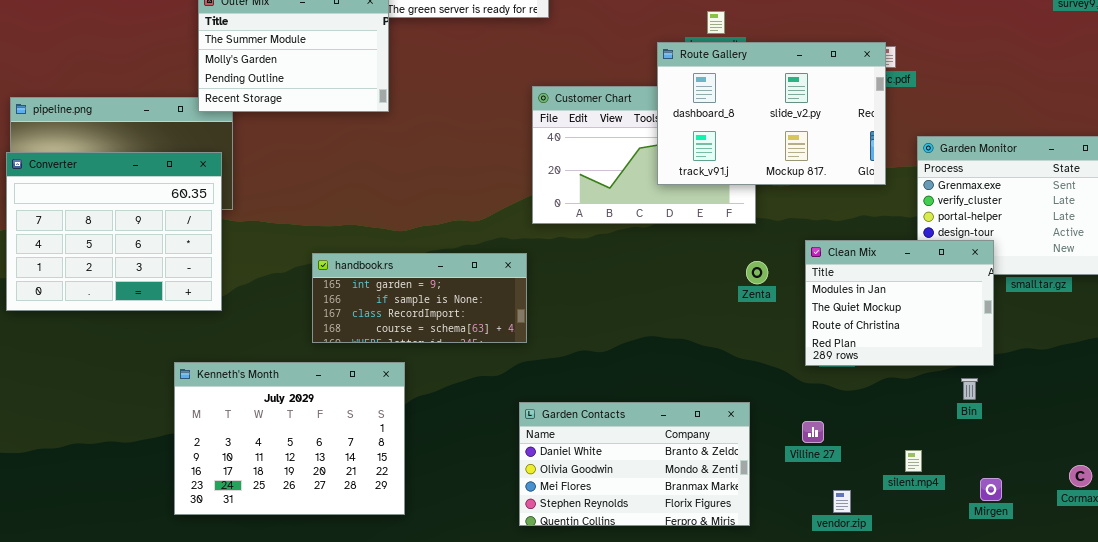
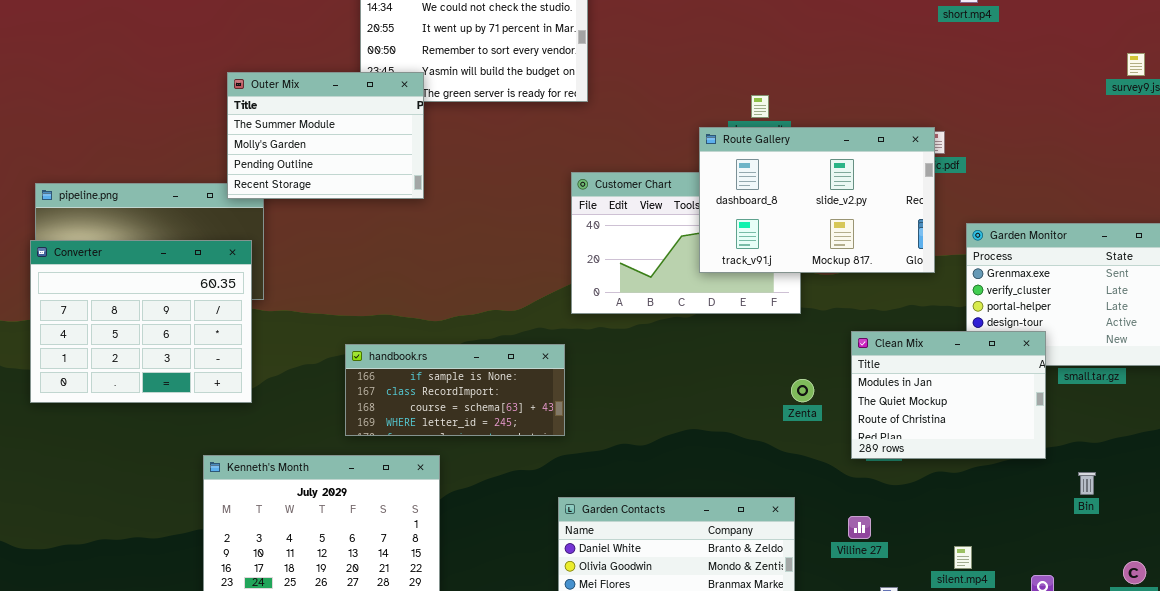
handbook.rs: [312,253,527,343] -> [345,344,565,436], scrolled down 1 row
Zenta: [746,261,768,284] -> [791,379,814,402], moved
Bin: [961,378,978,400] -> [1078,472,1096,495], moved

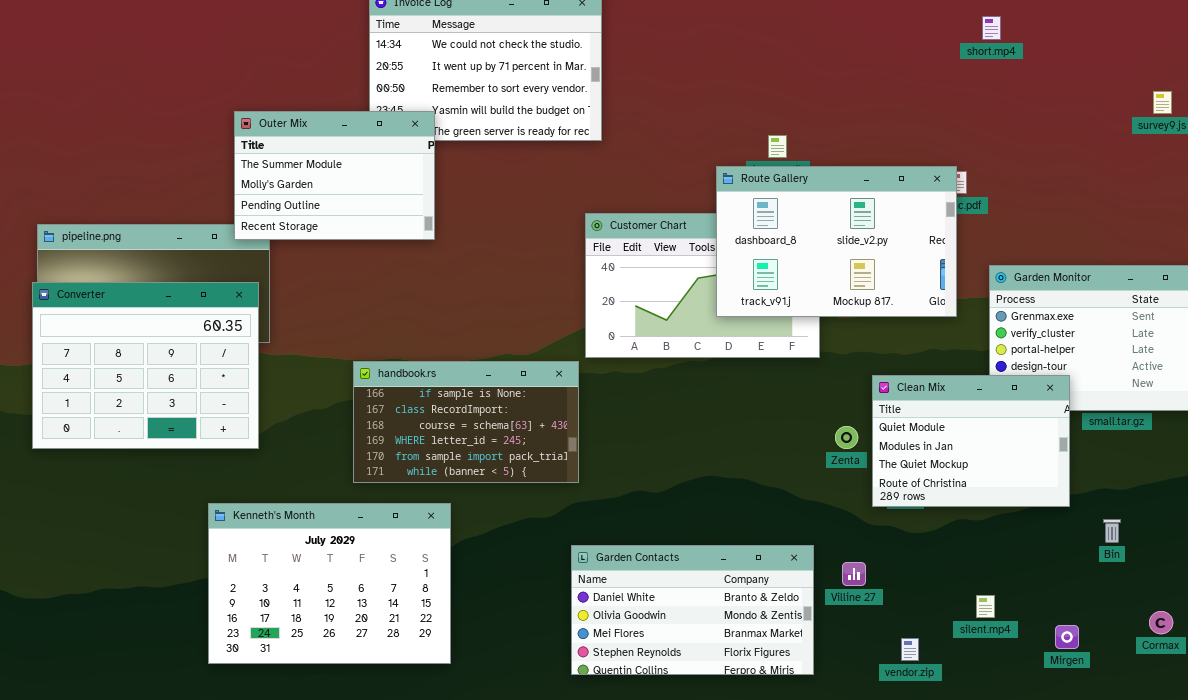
Clean Mix: [851,331,1046,459] -> [872,375,1070,507], scrolled up 1 row
handbook.rs: [345,344,565,436] -> [353,361,579,483], resized
Zenta: [791,379,814,402] -> [835,426,858,449], moved
Villine 27: [848,516,871,539] -> [842,562,866,586], moved

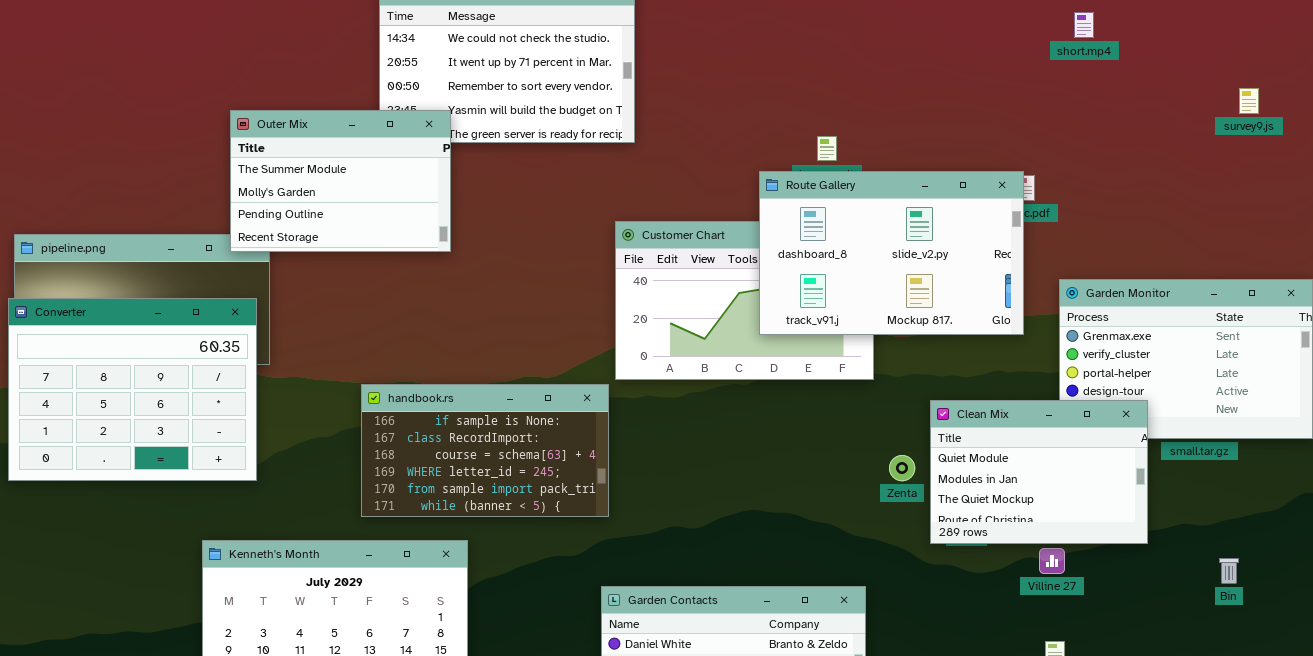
short.mp4: [982,16,1001,40] -> [1074,12,1094,38], moved
Bin: [1103,519,1121,543] -> [1219,558,1239,584], moved
Villine 27: [842,562,866,586] -> [1039,548,1065,574], moved

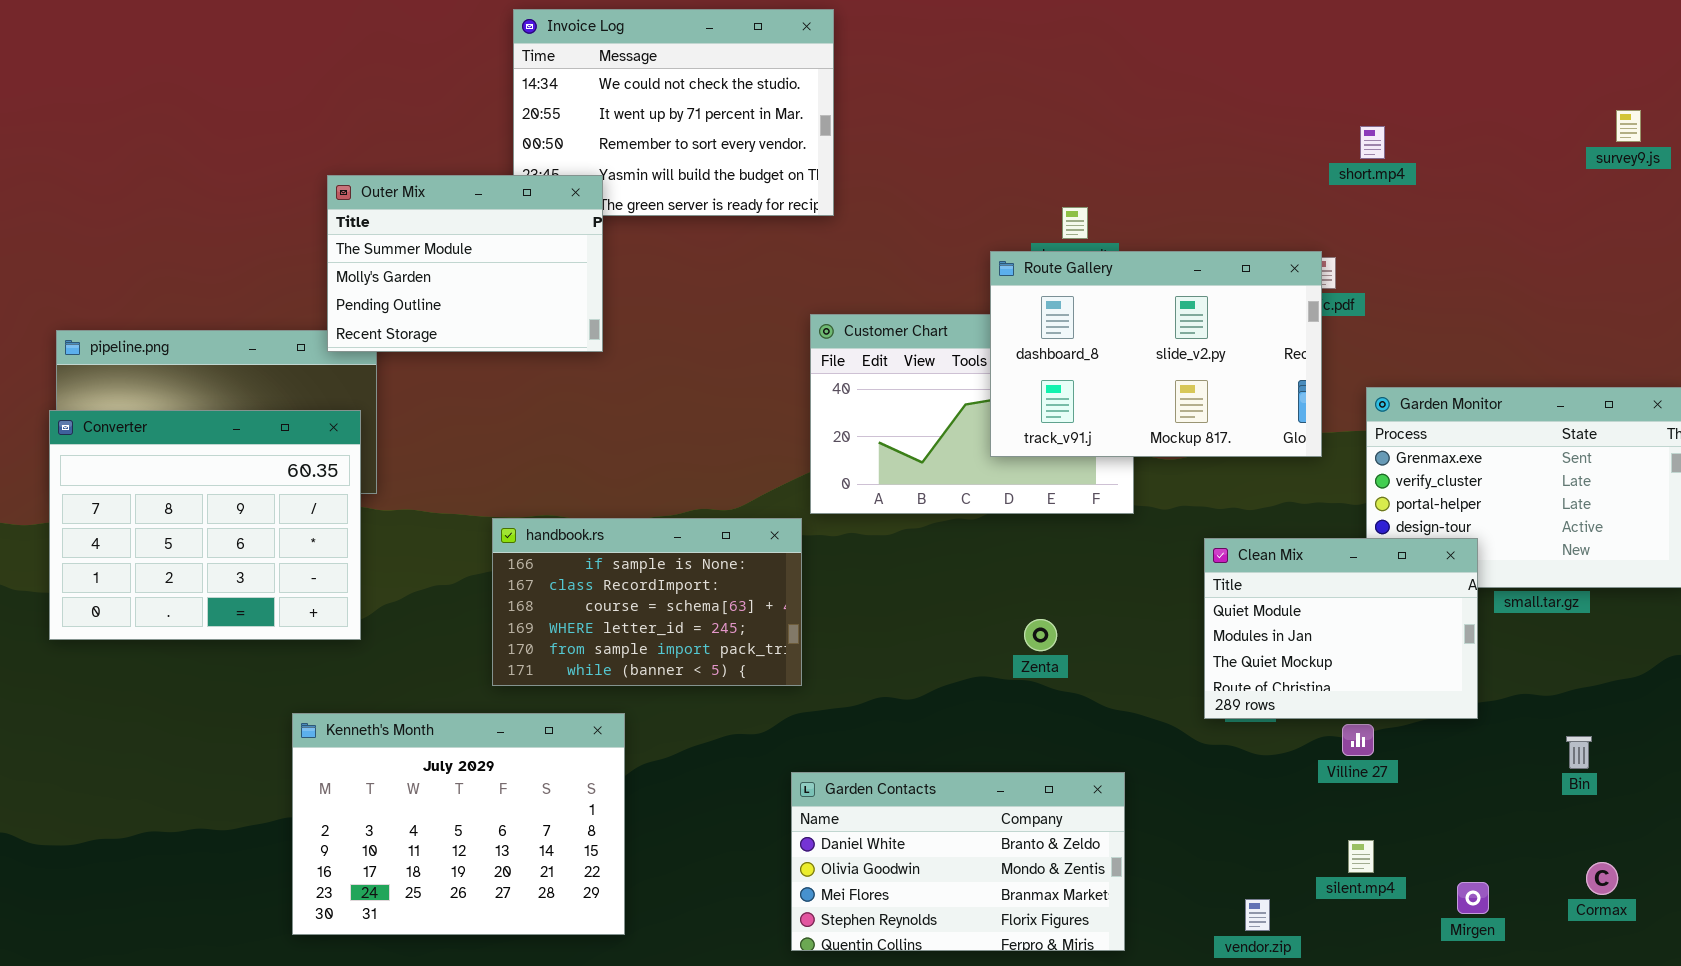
short.mp4: [1074,12,1094,38] -> [1360,126,1385,159], moved
survey9.js: [1239,88,1259,114] -> [1616,110,1641,142], moved
Zenta: [889,455,915,481] -> [1024,619,1057,651], moved

